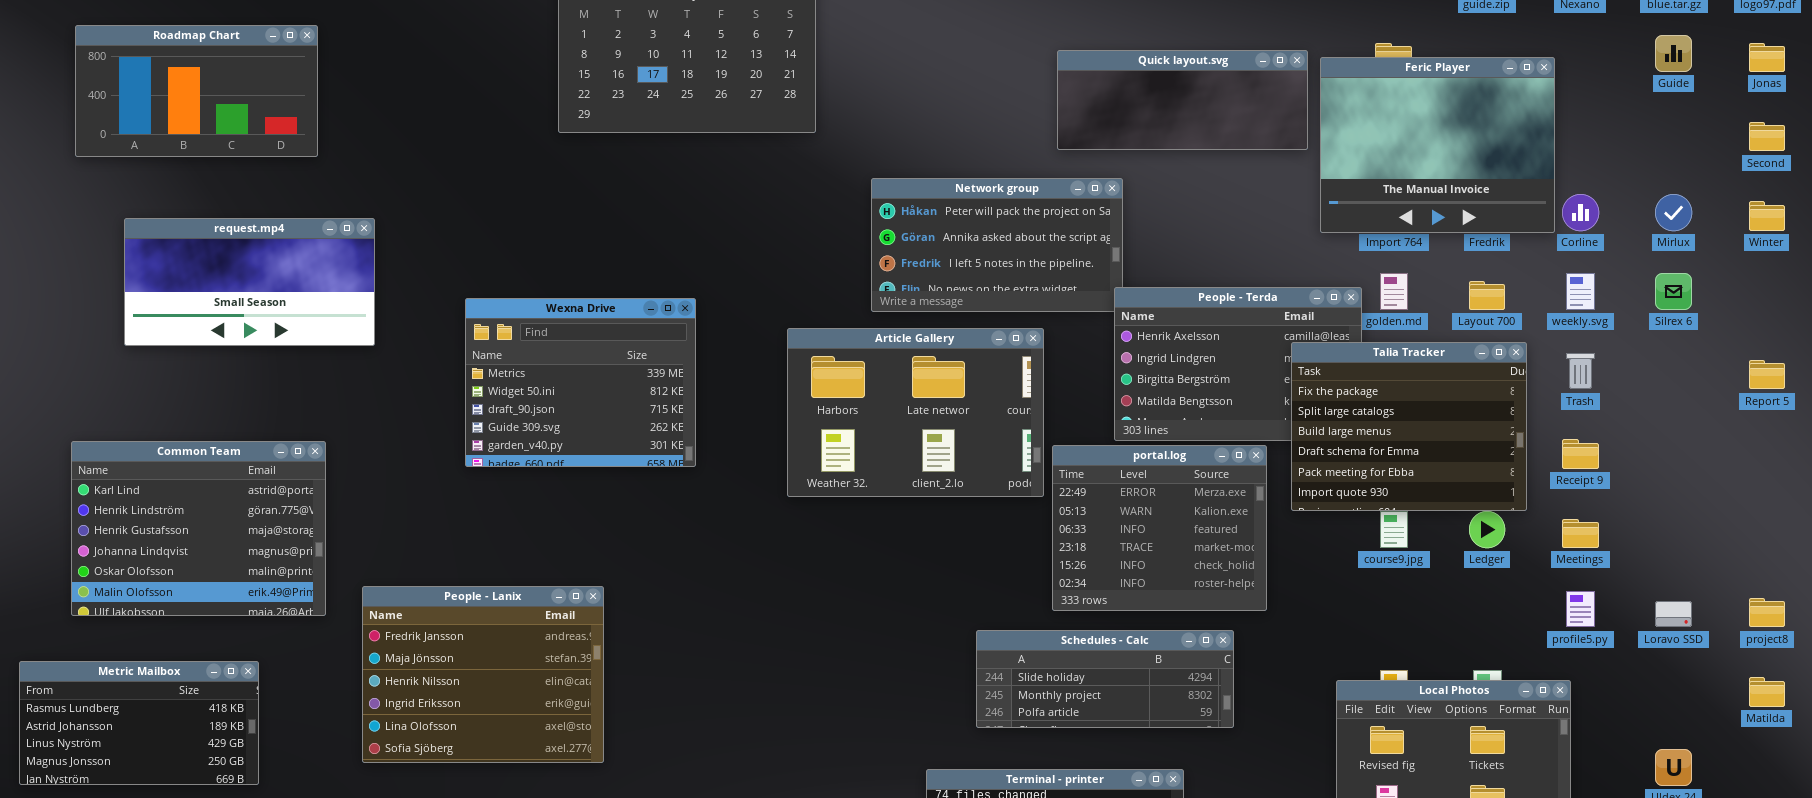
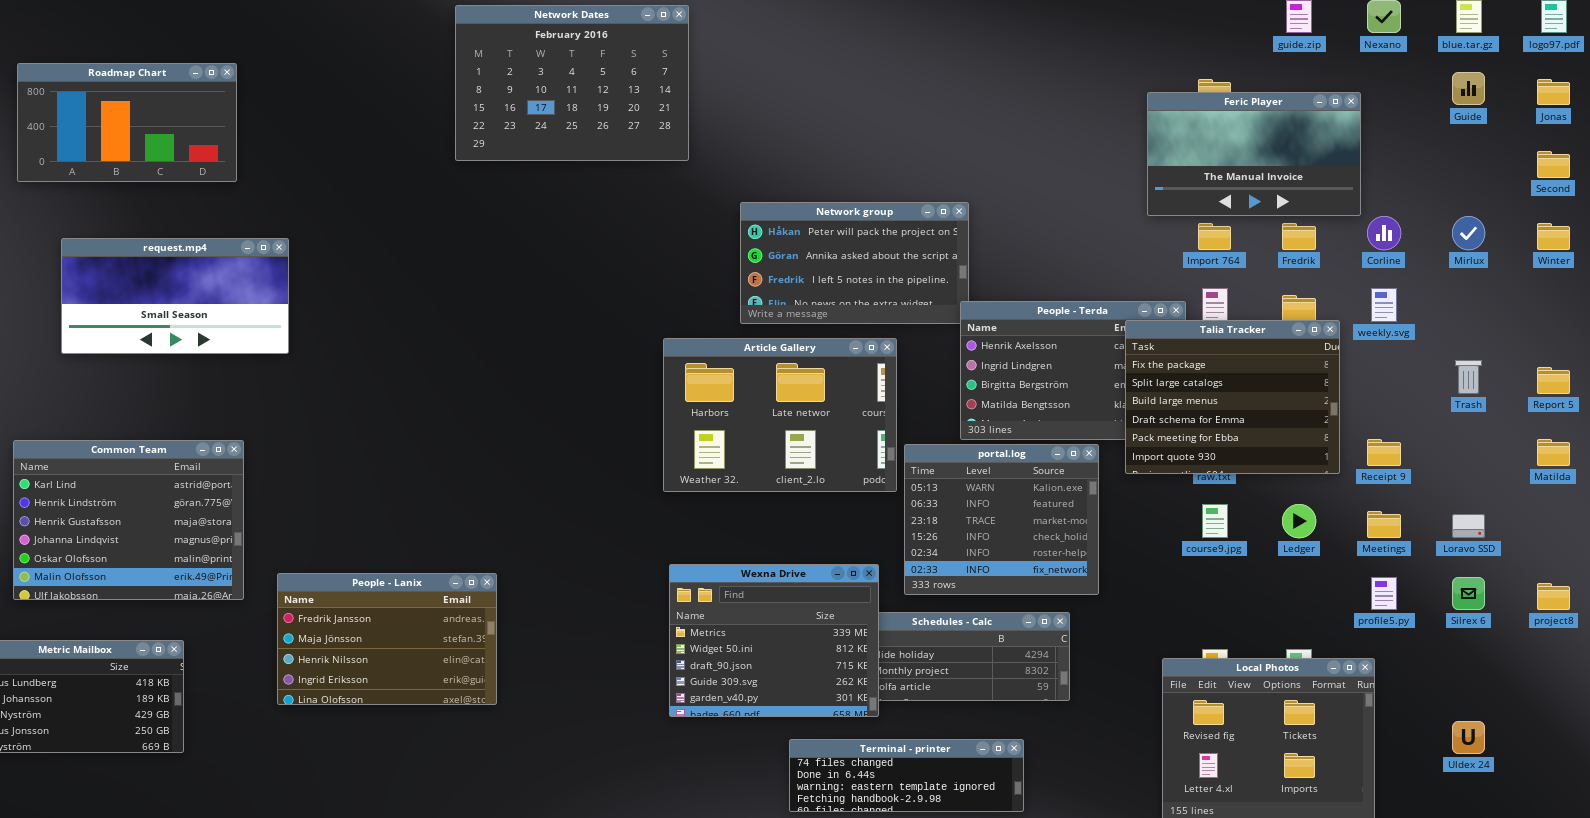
Quick layout.svg: [1057,50,1308,150] -> none, closed
Feric Player: [1320,57,1555,233] -> [1147,92,1361,216], resized
Silrex 6: [1655,273,1692,310] -> [1452,577,1485,610], moved
Wexna Drive: [465,298,696,467] -> [669,564,879,717], moved
Talia Tracker: [1291,342,1527,511] -> [1125,320,1340,474], moved
Trash: [1566,353,1595,389] -> [1455,360,1482,394], moved
portal.log: [1052,445,1267,611] -> [904,444,1099,595], scrolled down 1 row
People - Lanix: [362,586,604,763] -> [277,573,497,705], resized
Loravo SSD: [1655,601,1692,627] -> [1452,514,1485,538], moved
Matilda: [1749,677,1785,707] -> [1537,439,1570,466], moved

